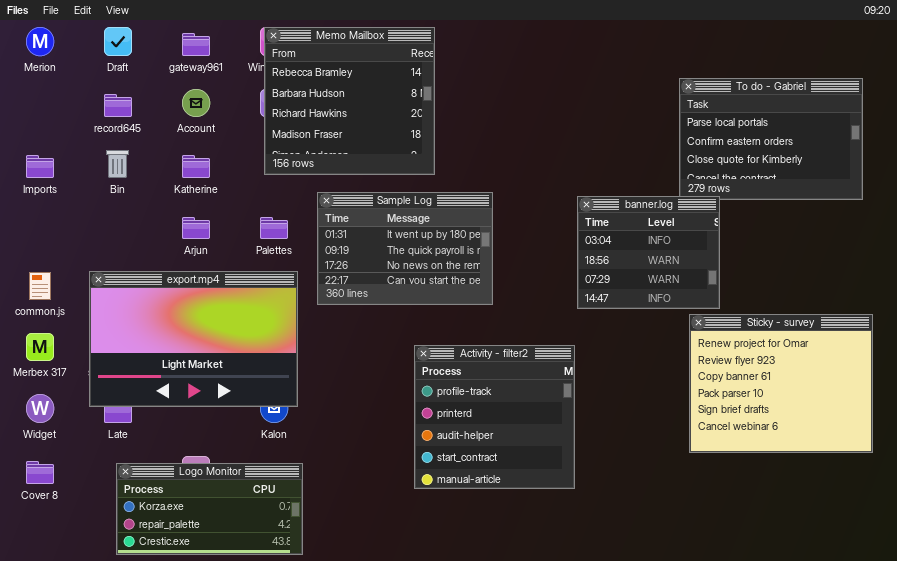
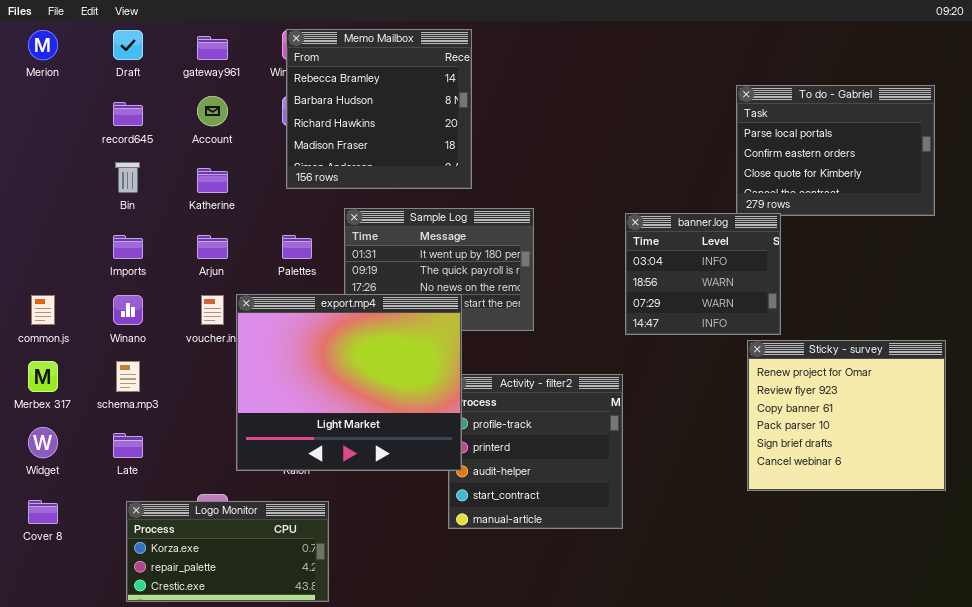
Imports: [26,155,54,178] -> [113,235,143,259], moved
export.mp4: [89,271,298,407] -> [236,294,462,471], moved, resized

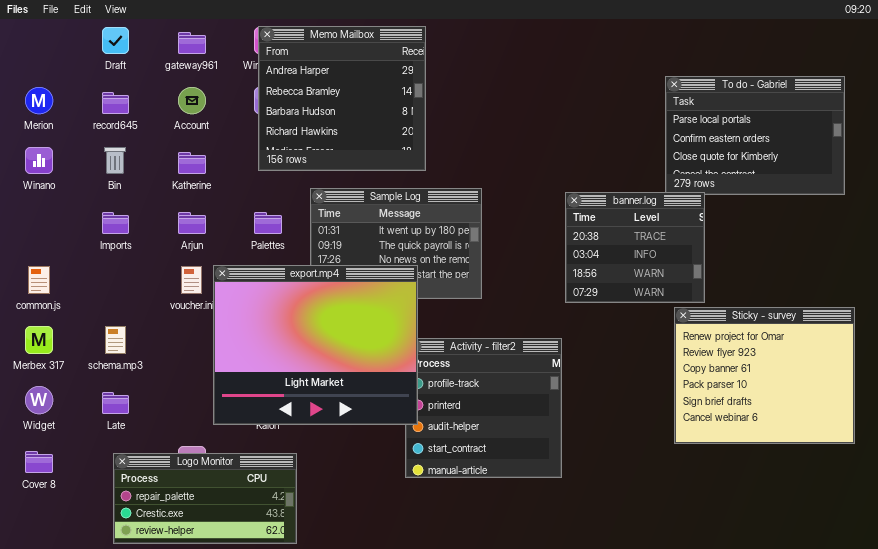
Memo Mailbox: [286,29,472,189] -> [258,26,426,171], scrolled up 1 row
Merion: [28,30,58,60] -> [25,87,53,114], moved
banner.log: [625,213,781,335] -> [565,192,705,303], scrolled up 1 row
Winano: [113,295,143,325] -> [25,147,53,174], moved
Logo Monitor: [126,501,329,602] -> [113,453,297,544], scrolled down 1 row

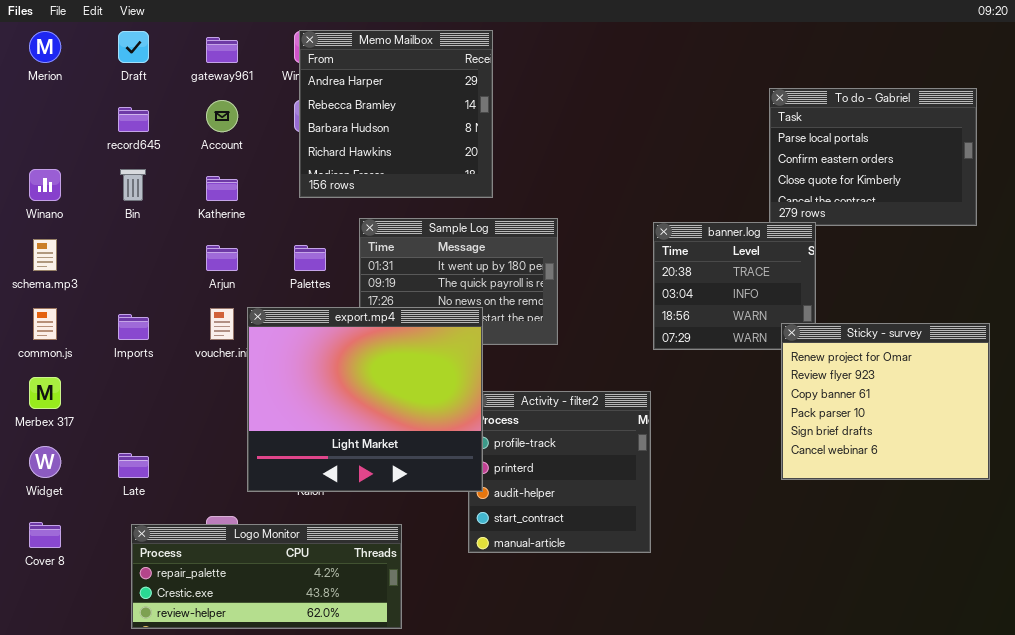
Merion: [25,87,53,114] -> [29,31,61,63], moved
Imports: [102,212,129,234] -> [118,314,149,340], moved
Sticky - survey: [674,307,855,444] -> [781,323,990,480], moved
schema.mp3: [105,326,126,354] -> [33,239,57,271], moved
Logo Monitor: [113,453,297,544] -> [131,524,402,629], resized

